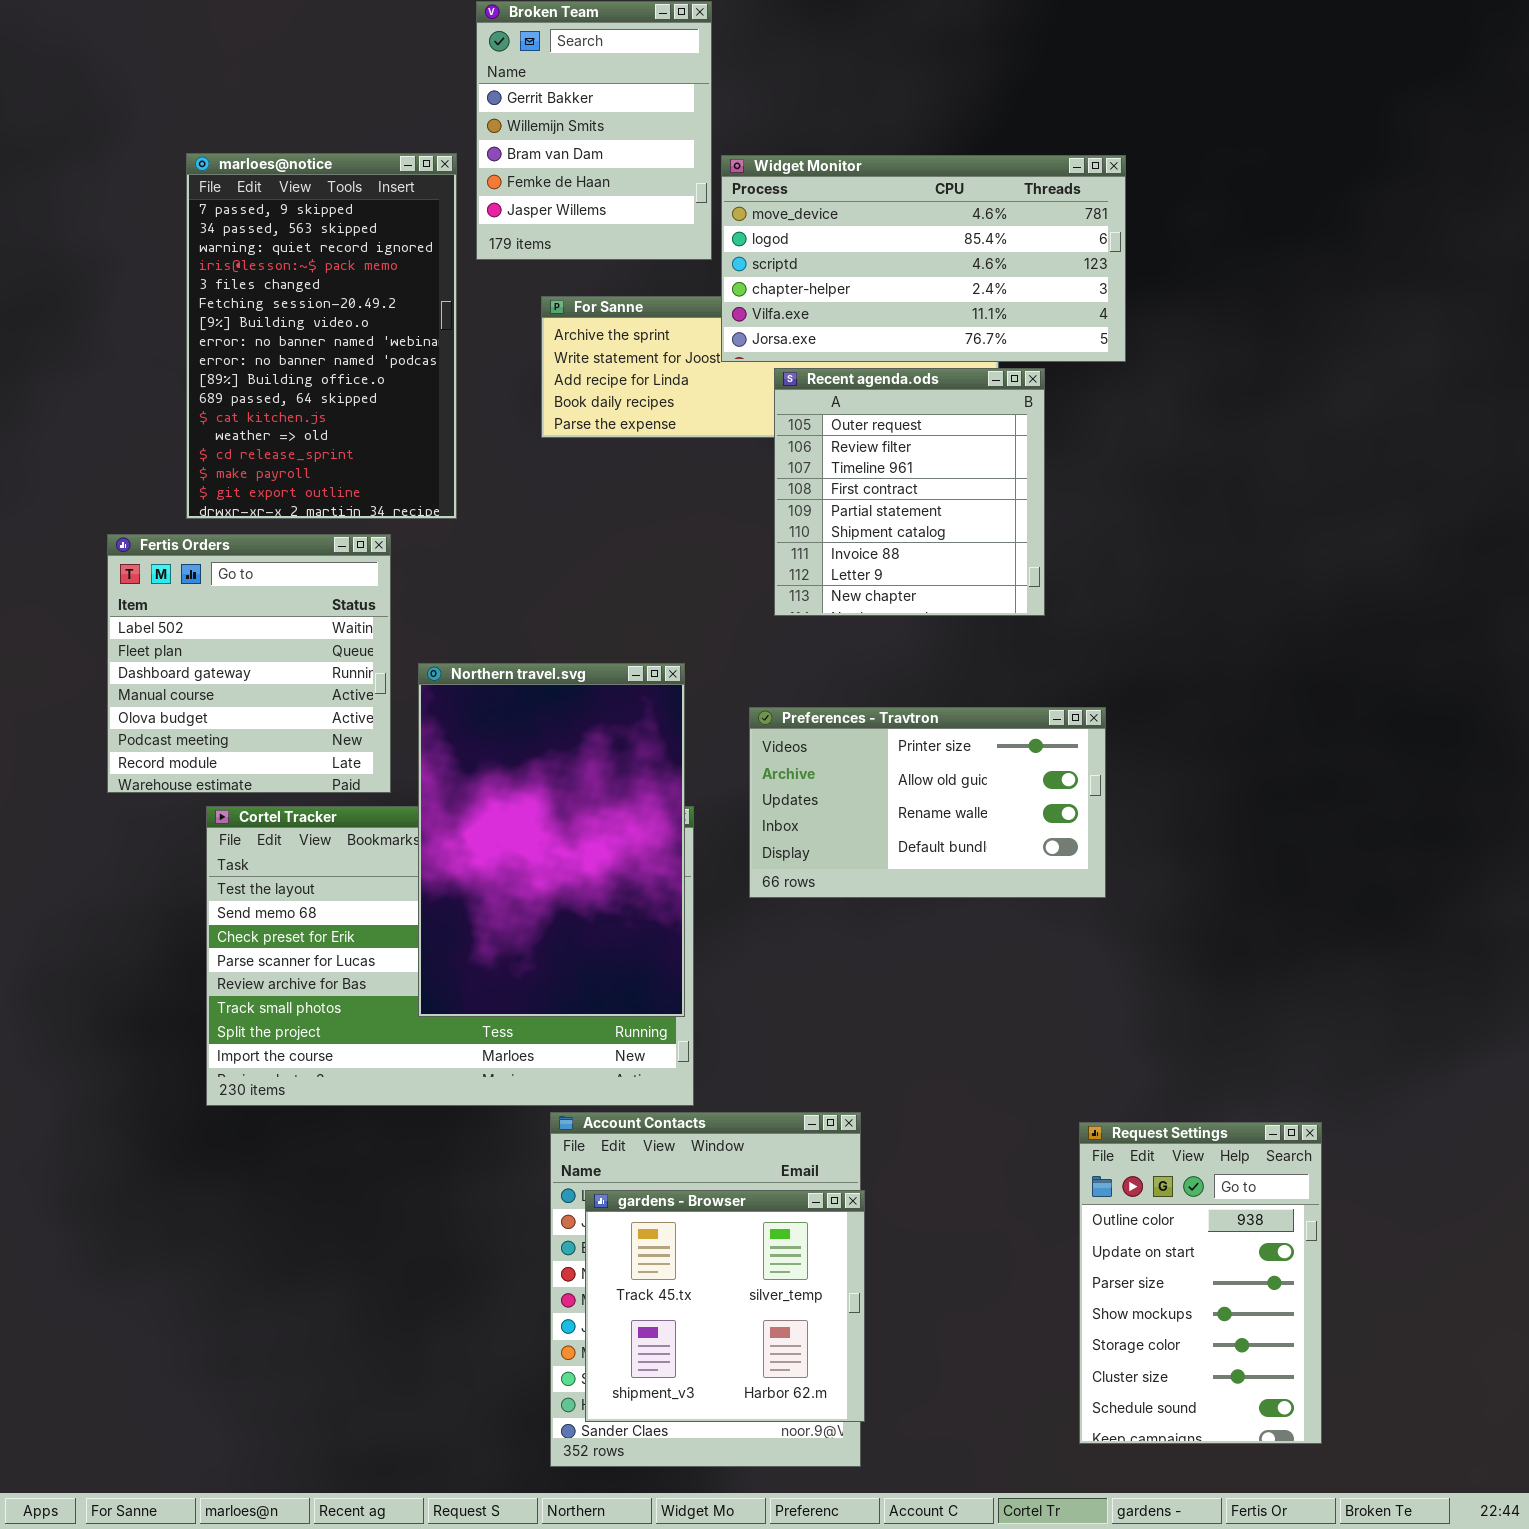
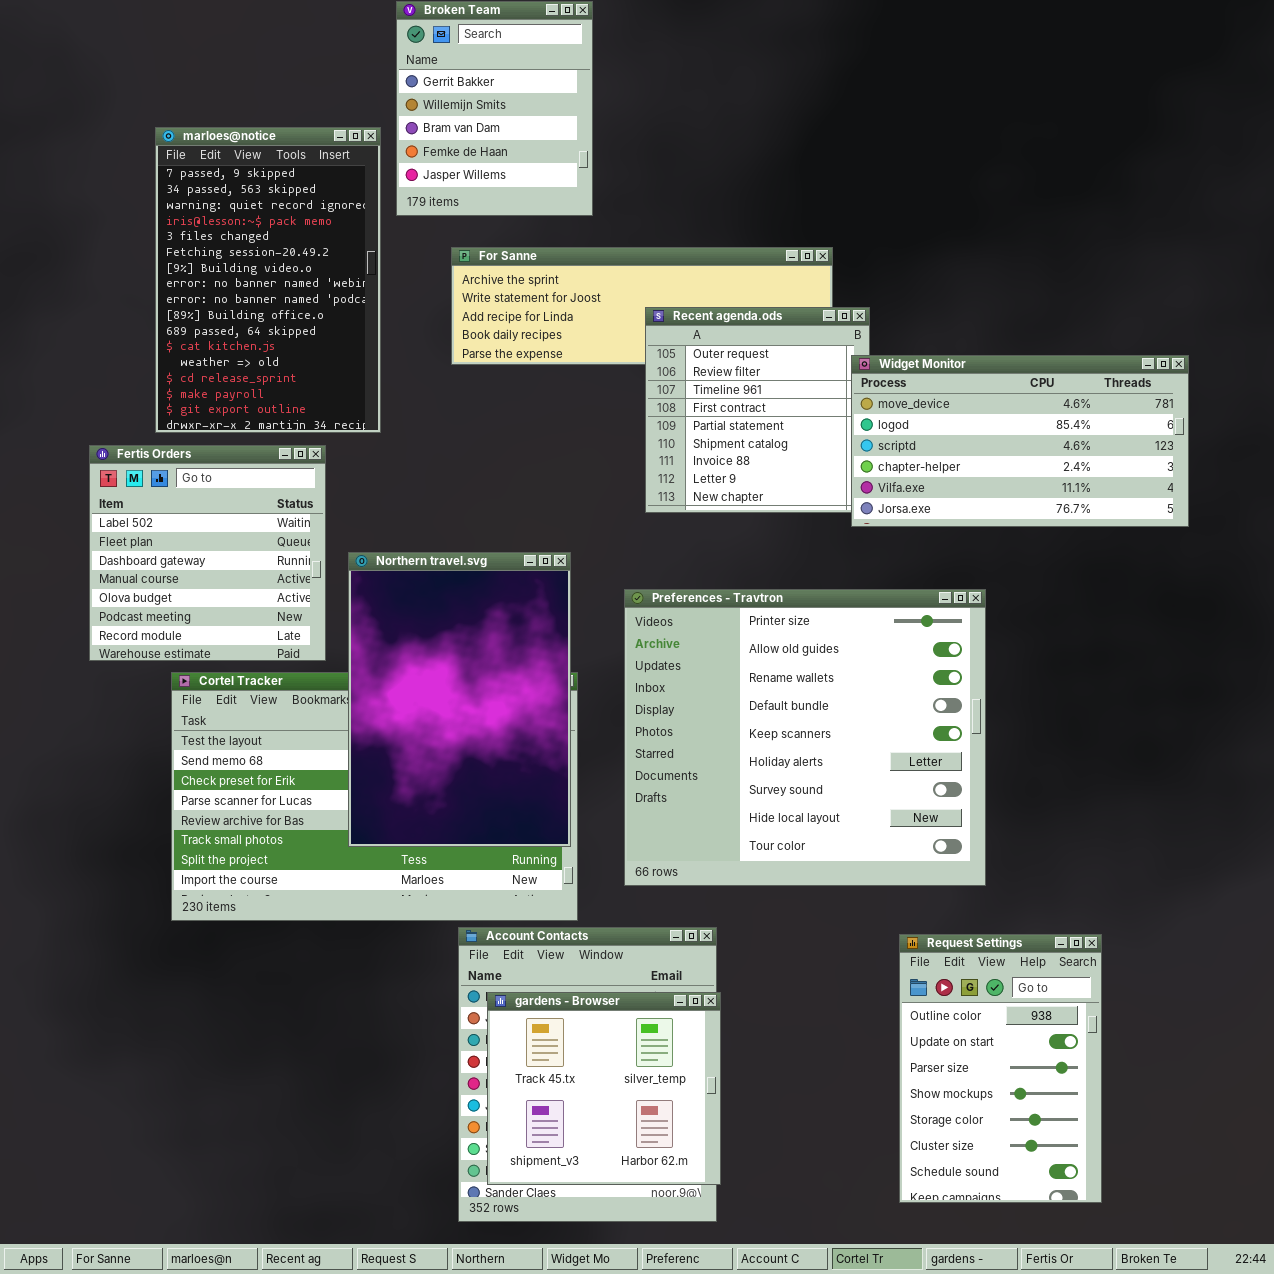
Widget Monitor: [721,155,1126,362] -> [851,355,1189,527], moved
Preferences - Travtron: [749,707,1106,898] -> [624,589,986,886], resized

